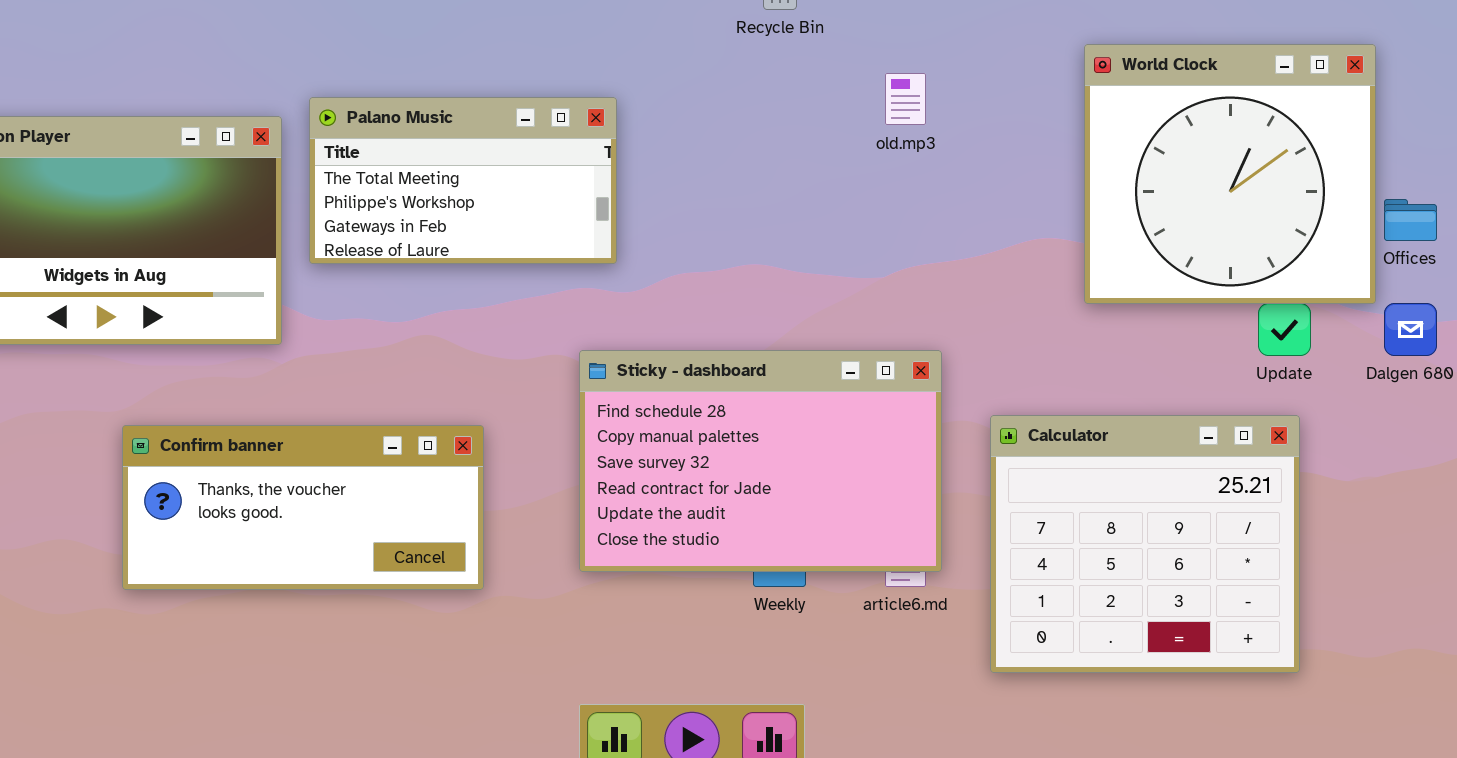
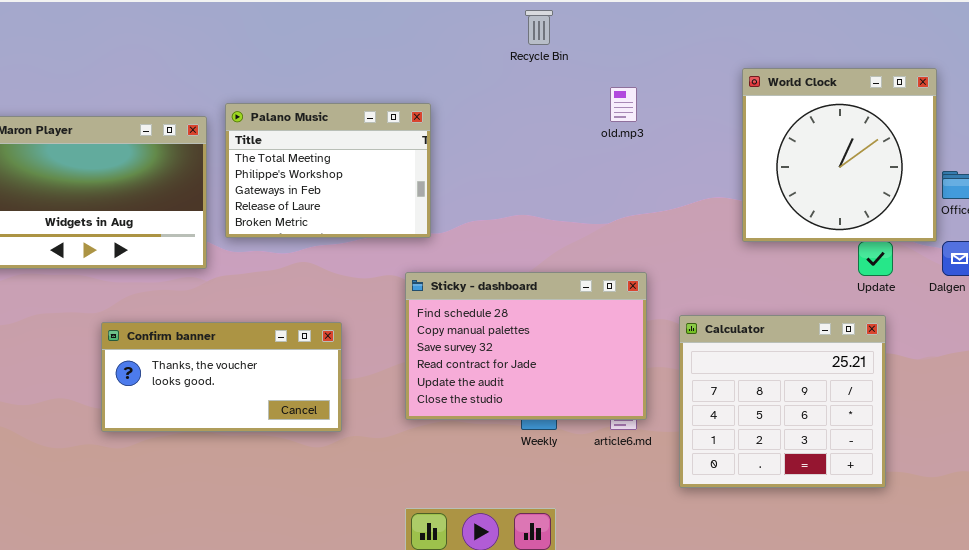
Palano Music: [309,97,617,264] -> [225,103,431,238], resized

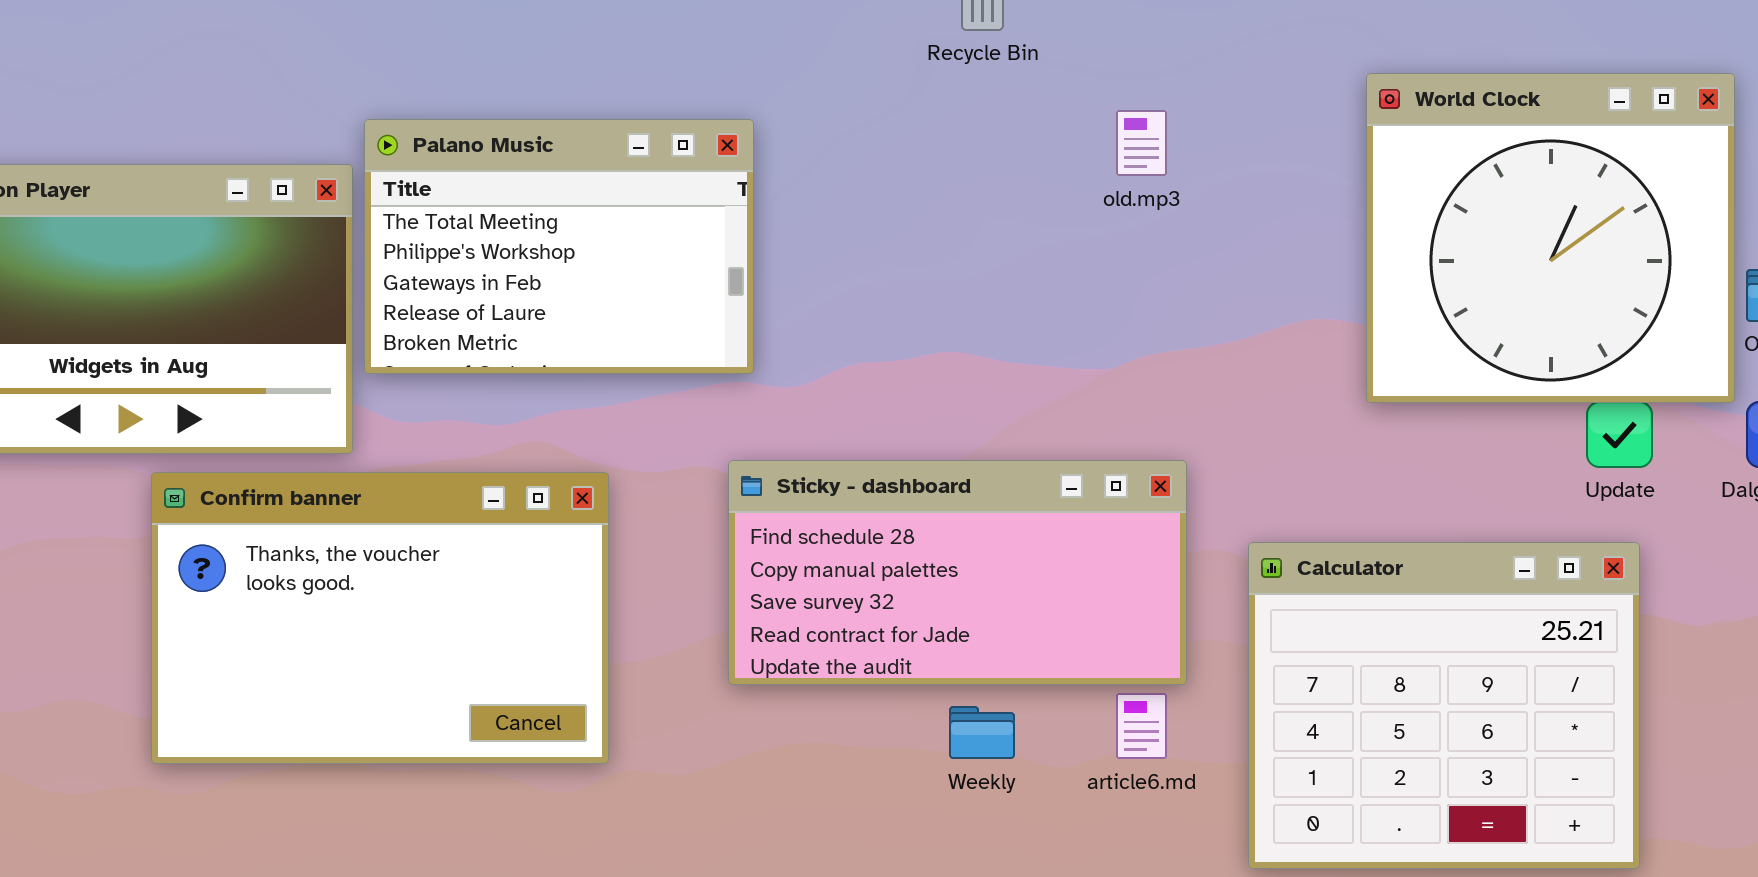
Palano Music: [225,103,431,238] -> [364,119,754,374], moved
Sticky - dashboard: [405,272,647,420] -> [728,460,1187,685], resized
Confirm banner: [101,322,342,432] -> [151,472,609,764], resized

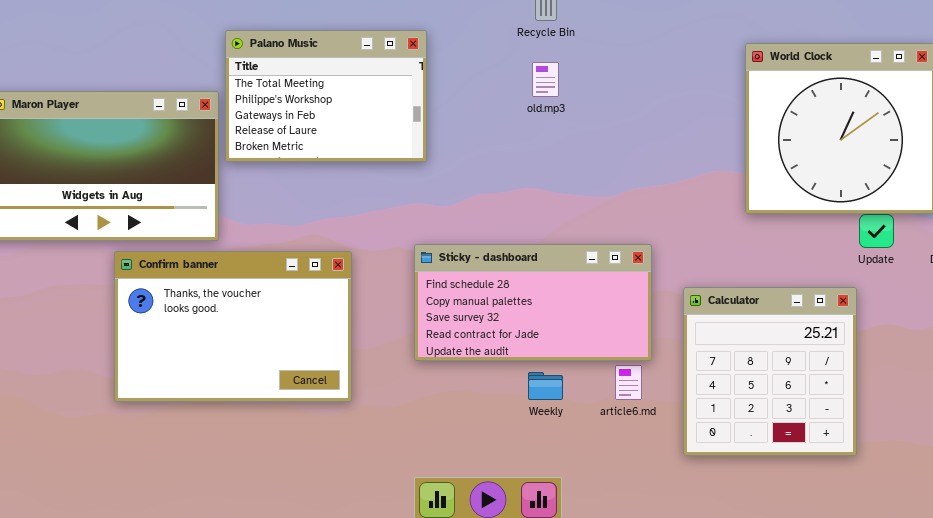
old.mp3: [1116,110,1167,176] -> [532,62,559,97], moved
Palano Music: [364,119,754,374] -> [225,30,427,162], moved
Calculator: [1248,542,1640,869] -> [683,287,857,456], resized

